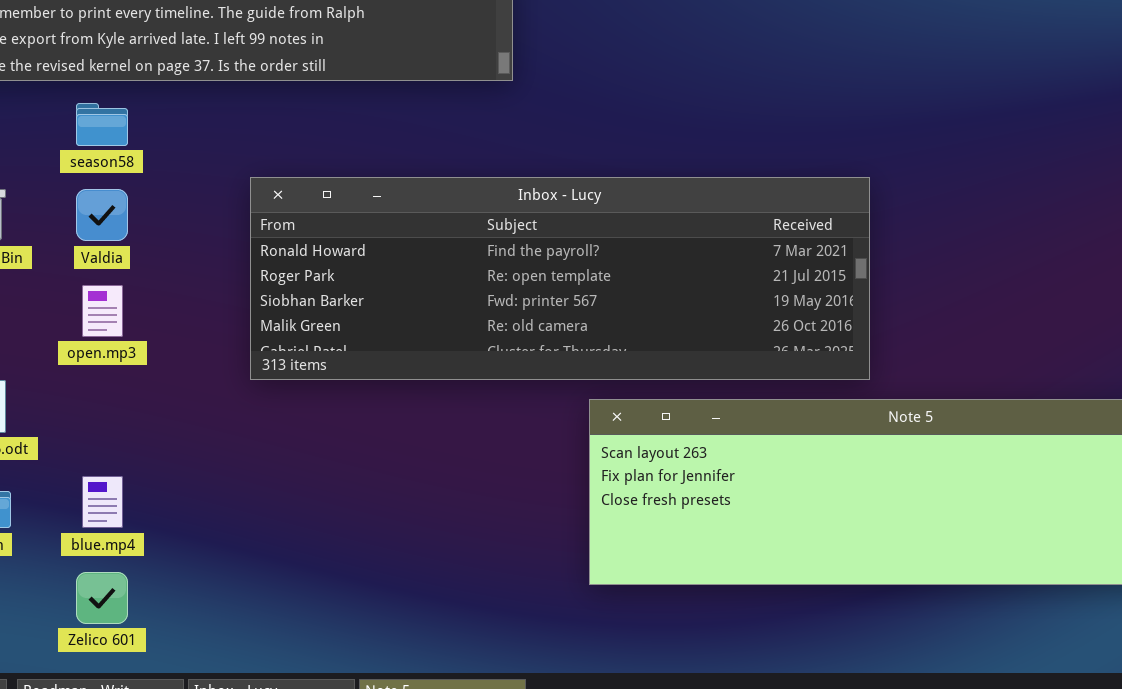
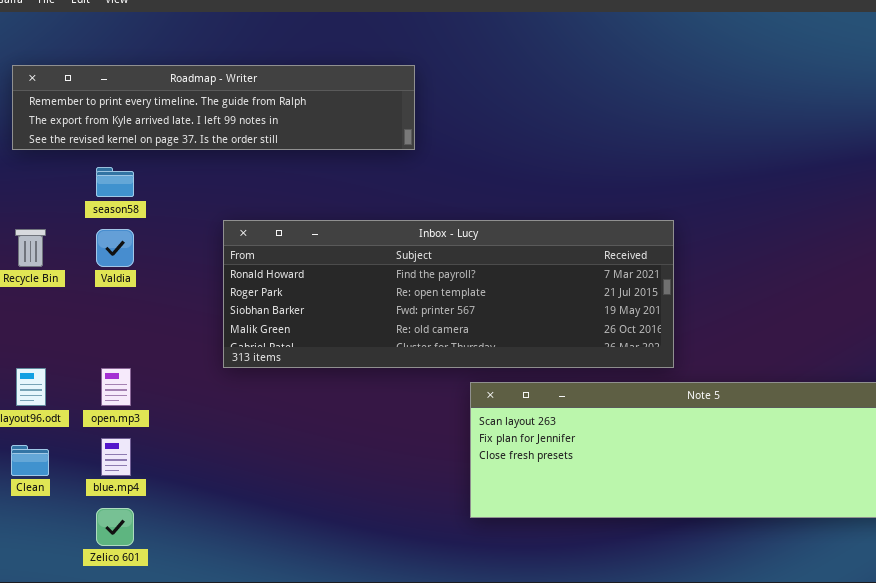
open.mp3: [82,285,123,337] -> [101,368,131,406], moved

